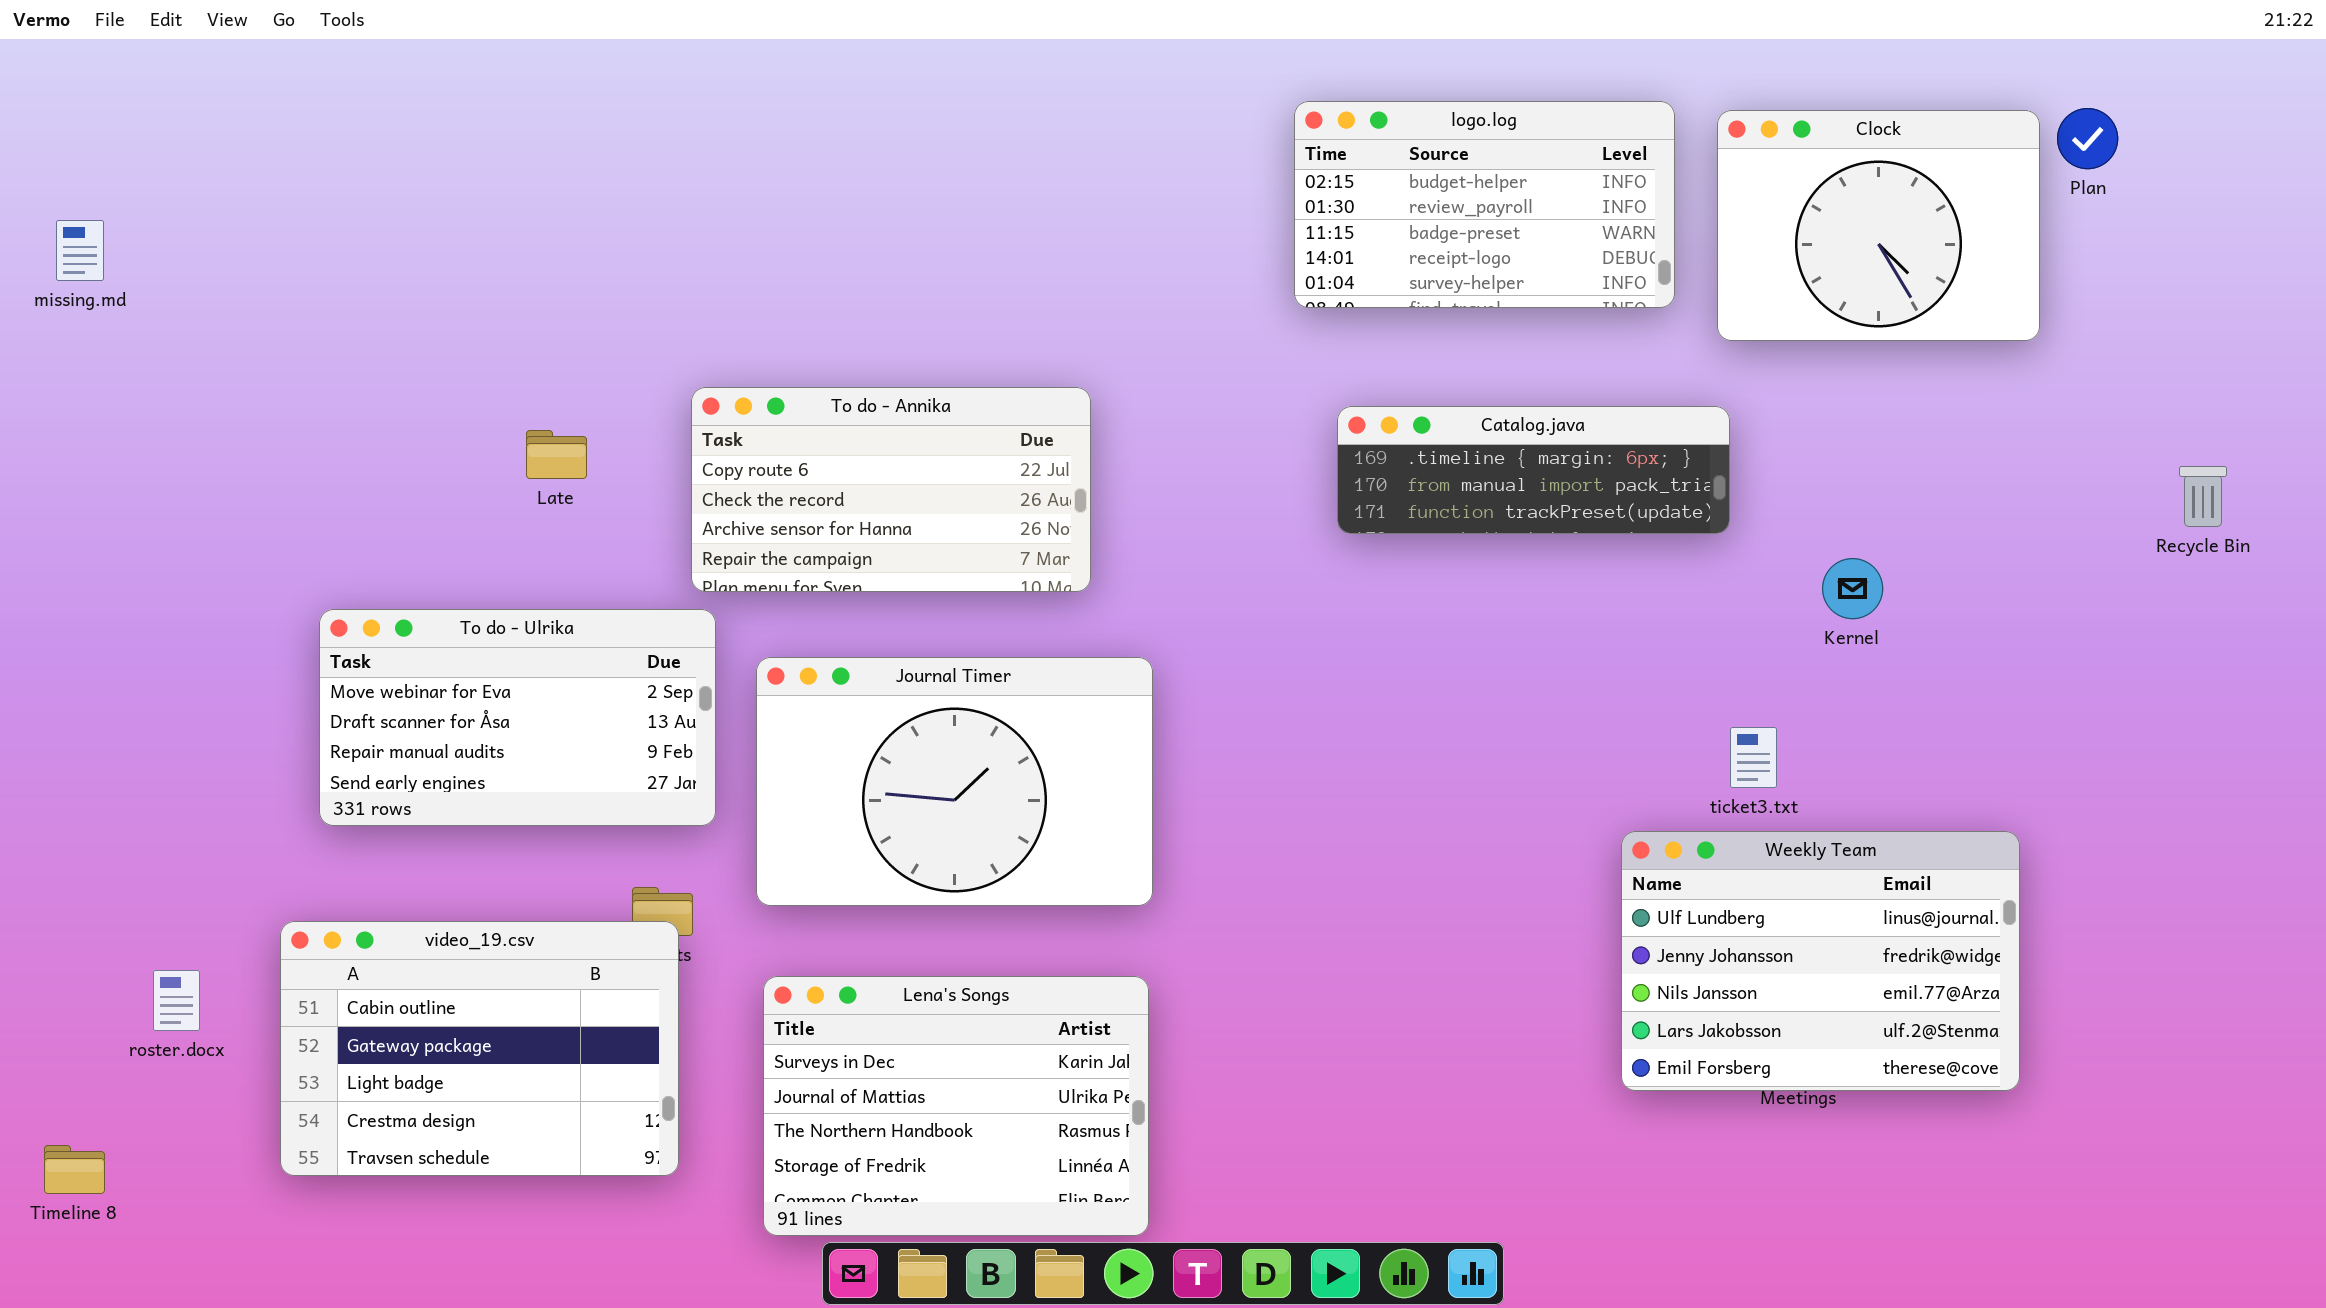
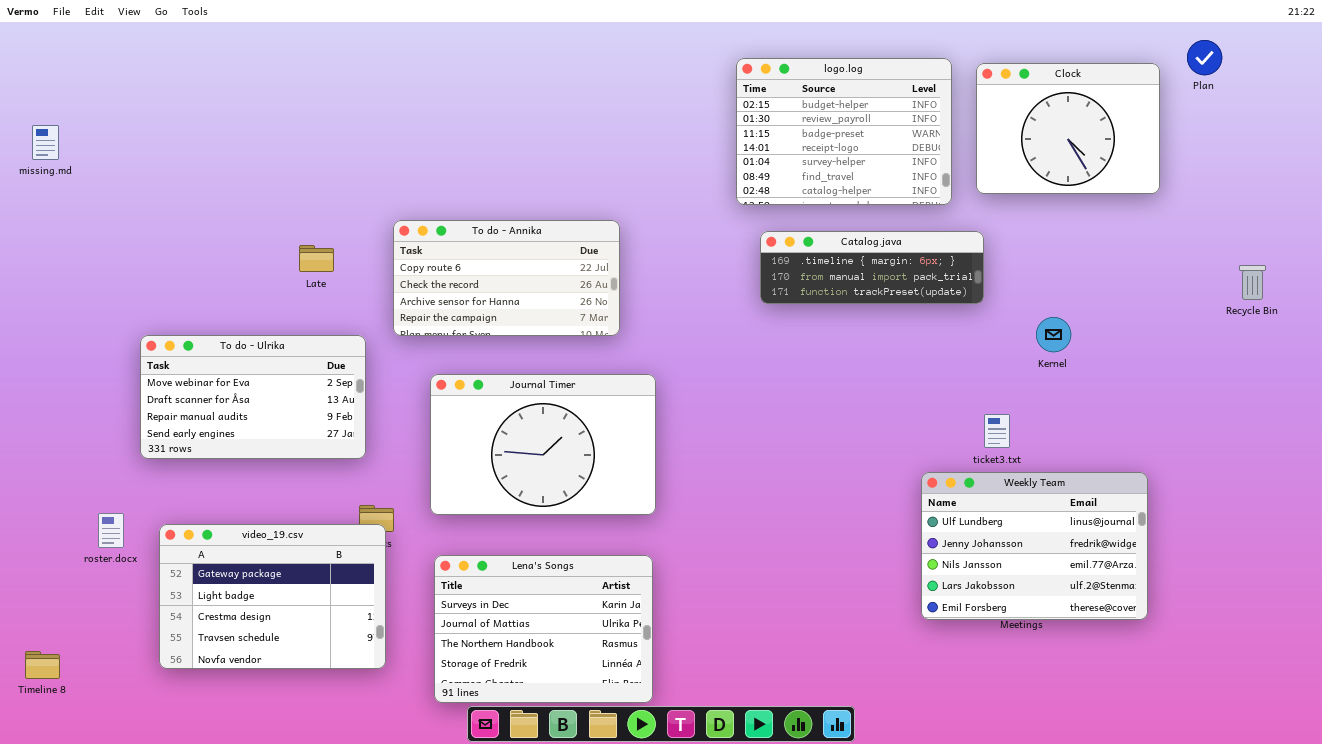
logo.log: [1294,101,1675,308] -> [736,58,952,205], resized
Plan: [2057,108,2118,169] -> [1187,40,1222,75], moved
To do - Ulrika: [319,609,716,826] -> [140,335,366,459], moved
video_19.csv: [280,921,679,1176] -> [159,524,386,669], scrolled down 1 row
roster.docx: [153,970,200,1031] -> [98,513,124,548], moved

